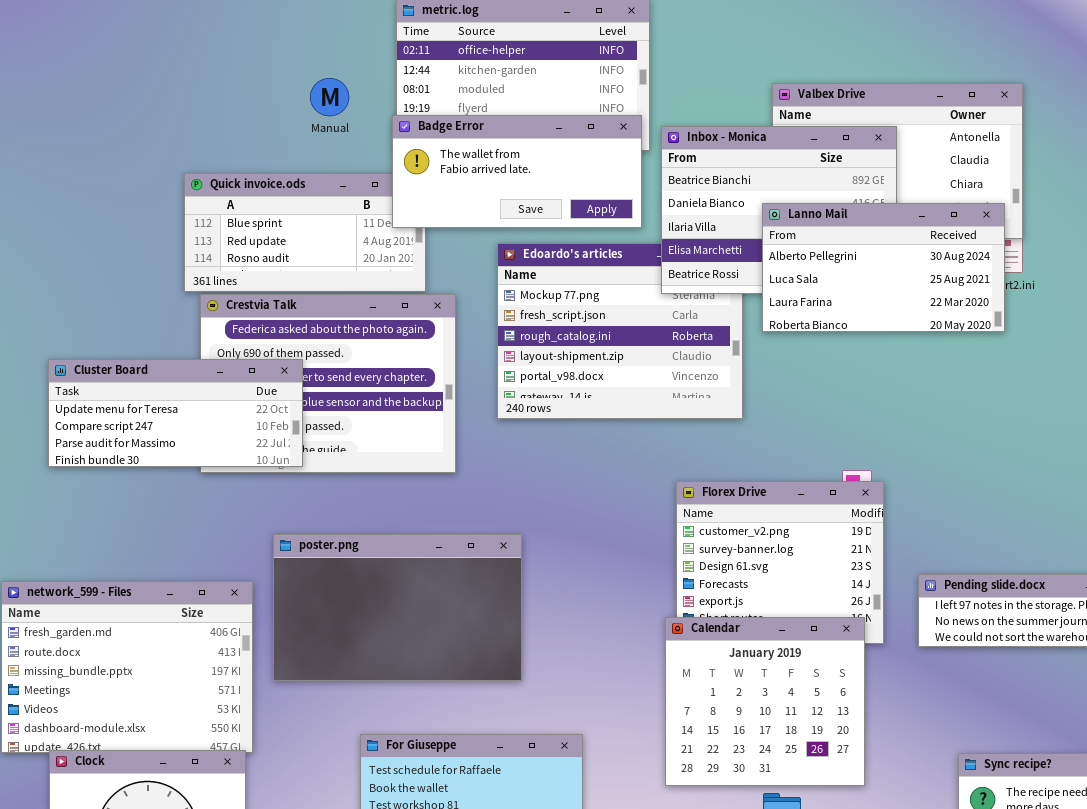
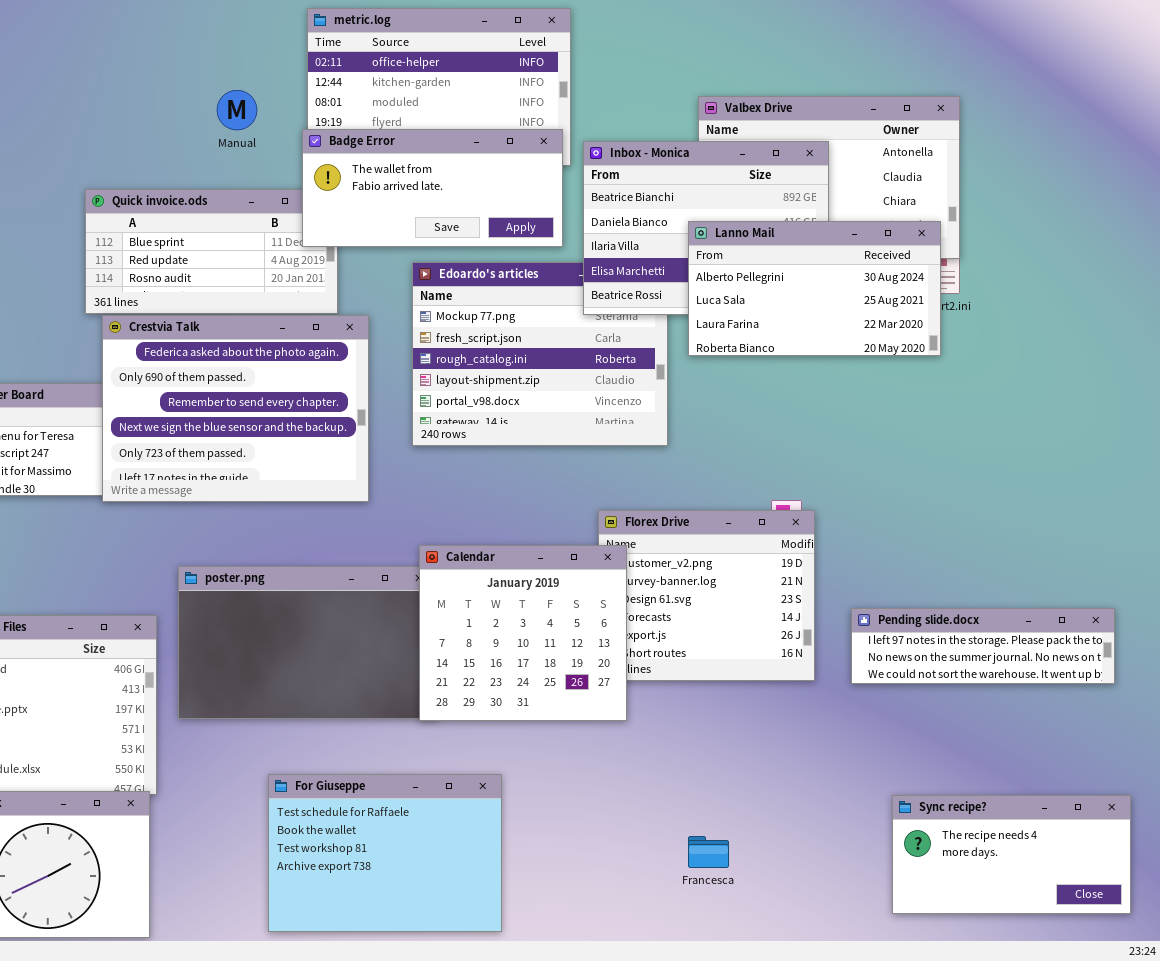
Crestvia Talk: [200,294,456,473] -> [102,315,369,502], raised
Calendar: [665,617,865,786] -> [419,545,627,721], moved

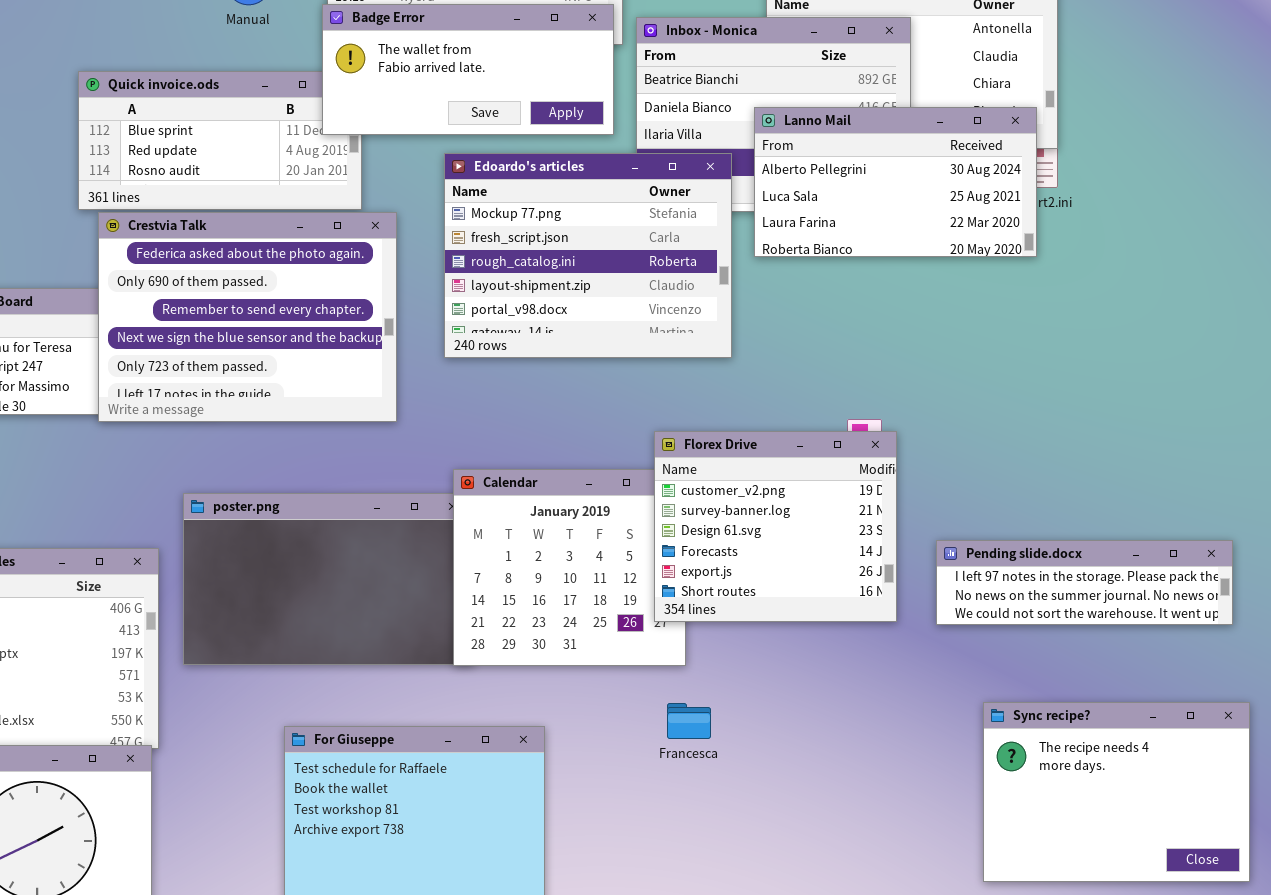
Edoardo's articles: [412,262,668,446] -> [444,153,732,358], raised
Florex Drive: [598,510,815,681] -> [654,431,897,622], raised
Sync recipe?: [892,795,1131,914] -> [983,702,1250,882], resized
Francesca: [688,836,729,868] -> [667,703,711,739], moved

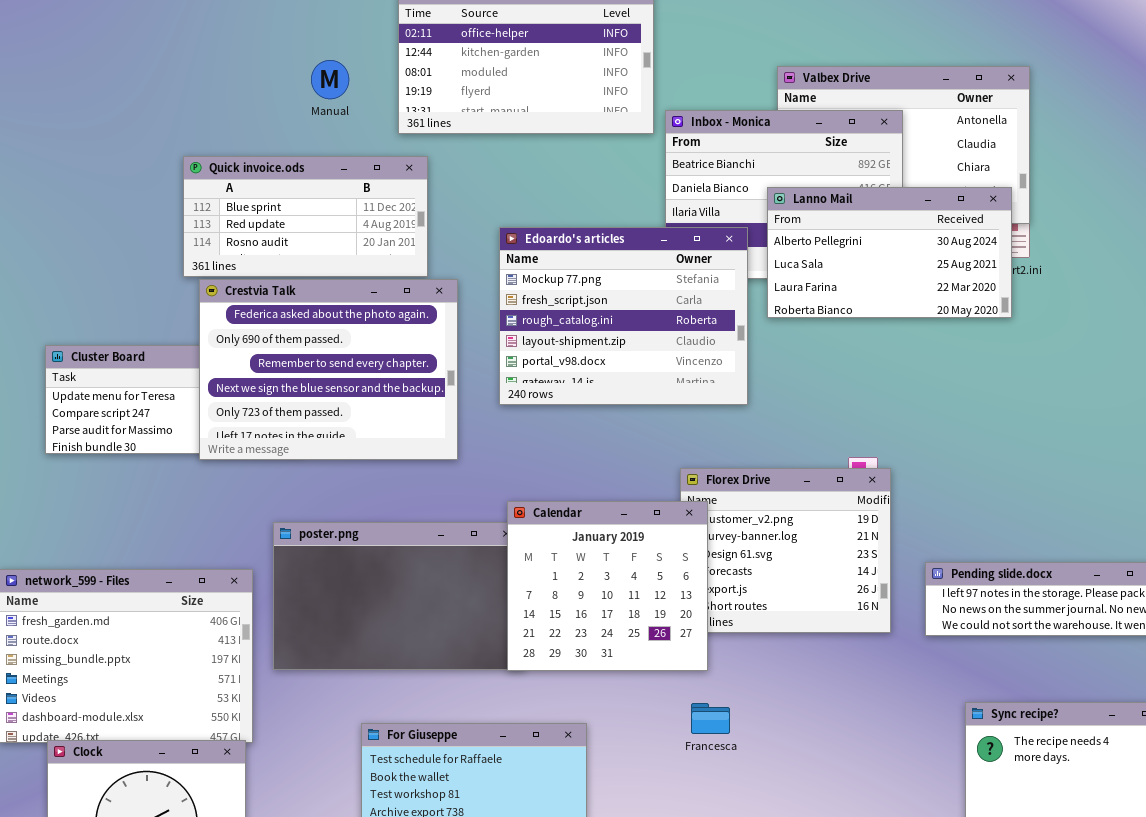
Badge Error: [322,4,614,135] -> none, closed
Calendar: [453,469,686,666] -> [507,501,708,671], raised

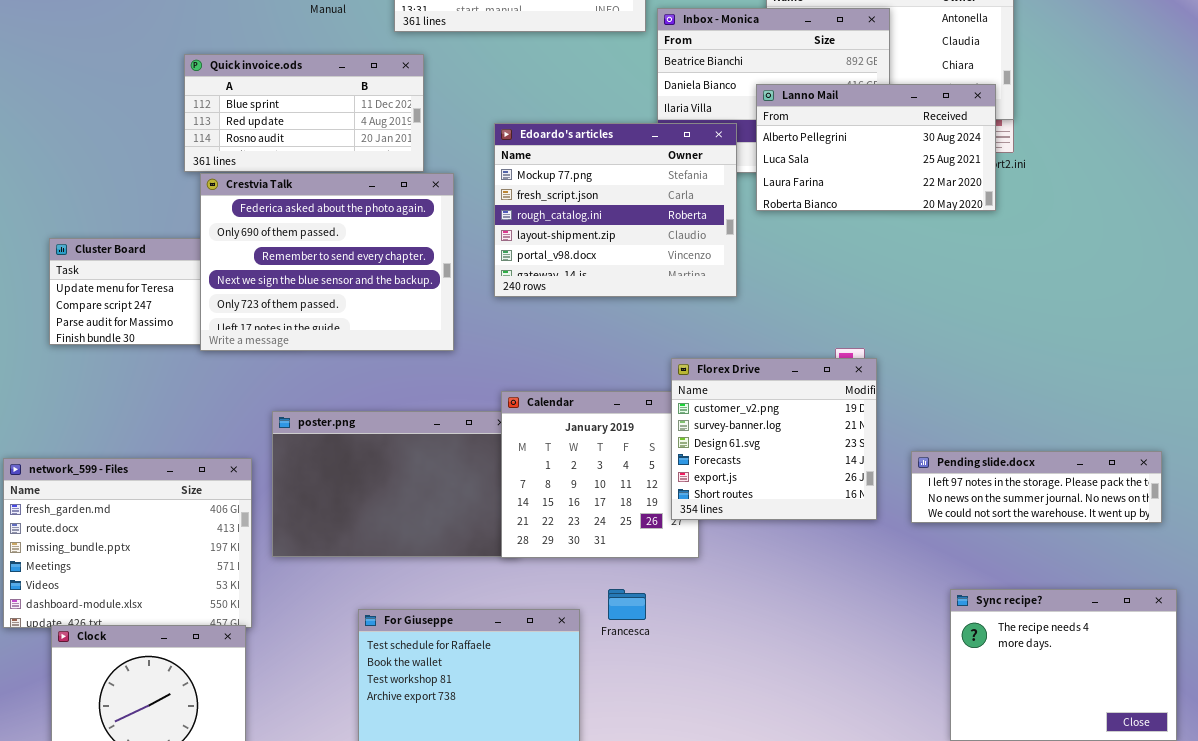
Florex Drive: [680,468,891,633] -> [671,358,877,520], raised
Francesca: [691,703,730,734] -> [608,589,646,620], moved

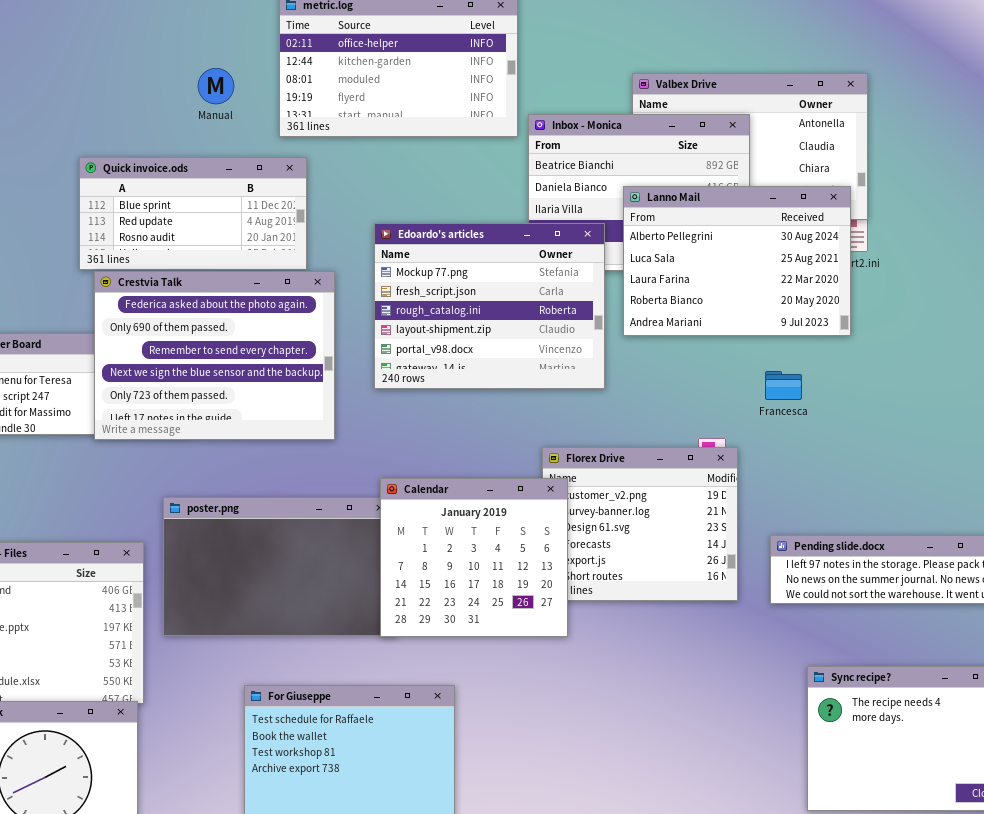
Lanno Mail: [756,84,996,211] -> [623,186,851,336], resized
Calendar: [501,391,699,558] -> [380,478,568,637], raised
Francesca: [608,589,646,620] -> [765,371,802,400], moved

